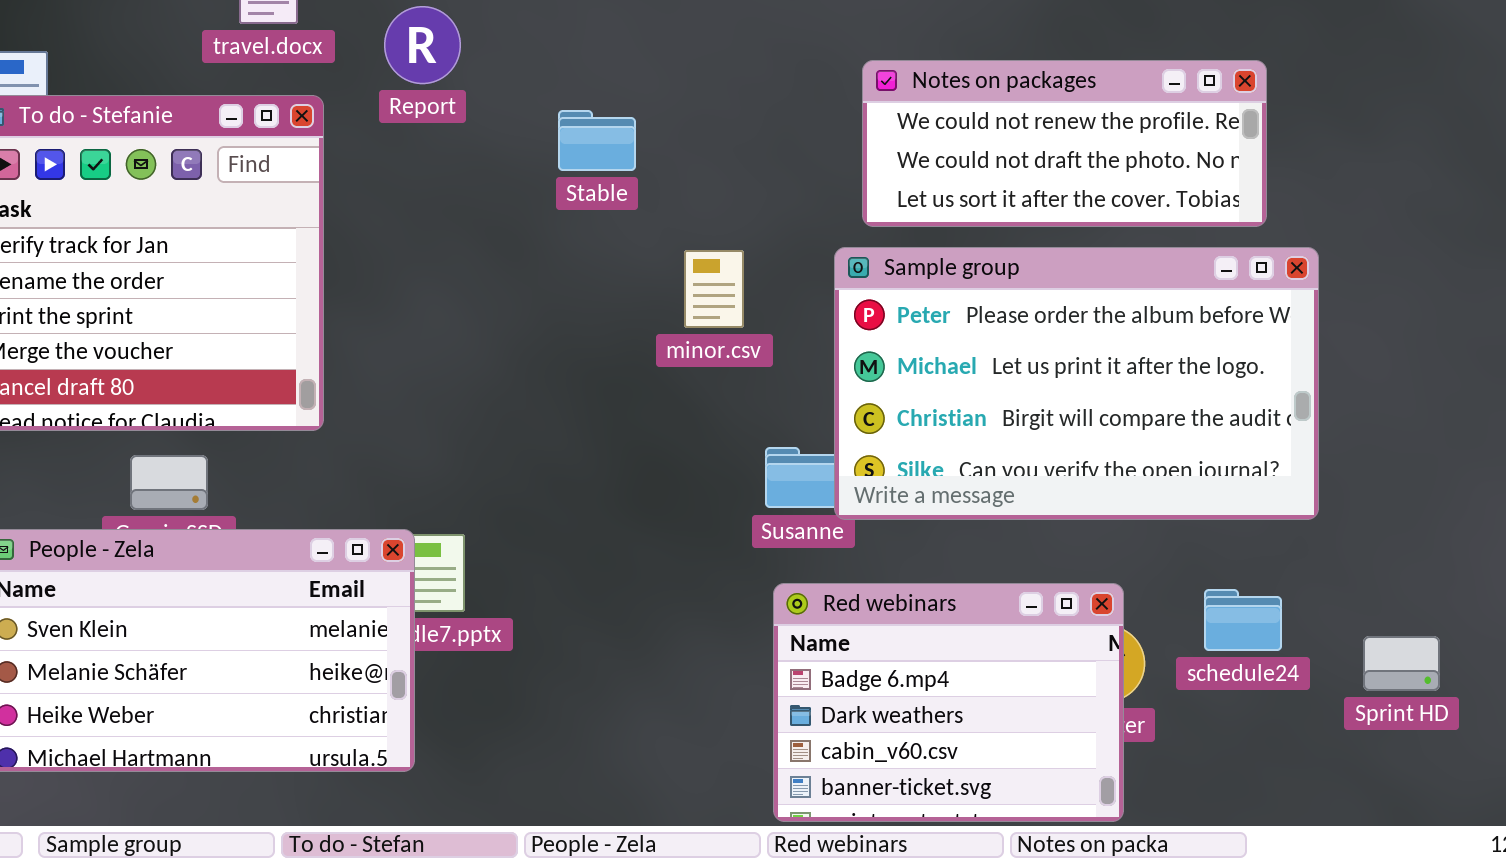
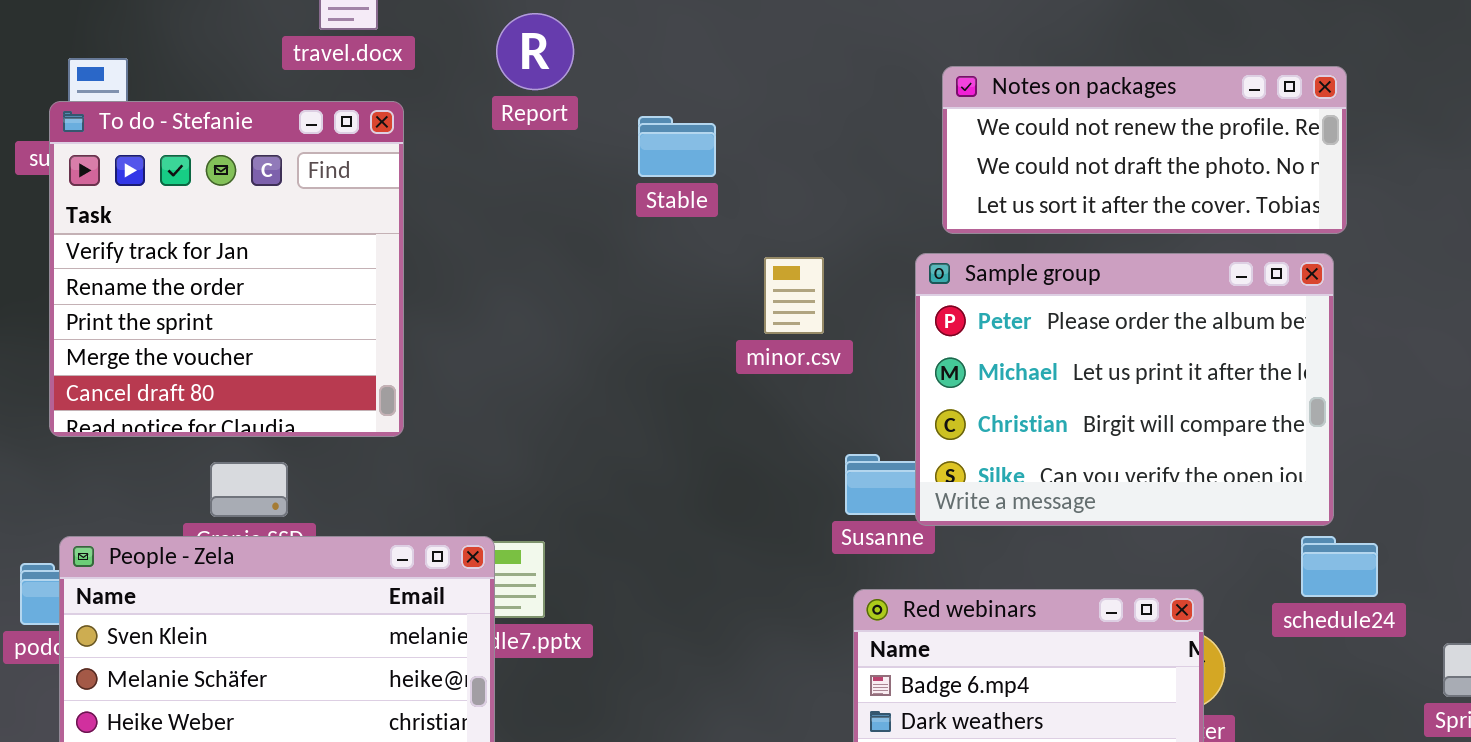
Report: [384,6,461,84] -> [496,13,574,90], moved
Sample group: [834,247,1319,520] -> [915,253,1334,526], resized
schedule24: [1204,589,1282,651] -> [1301,536,1378,597], moved

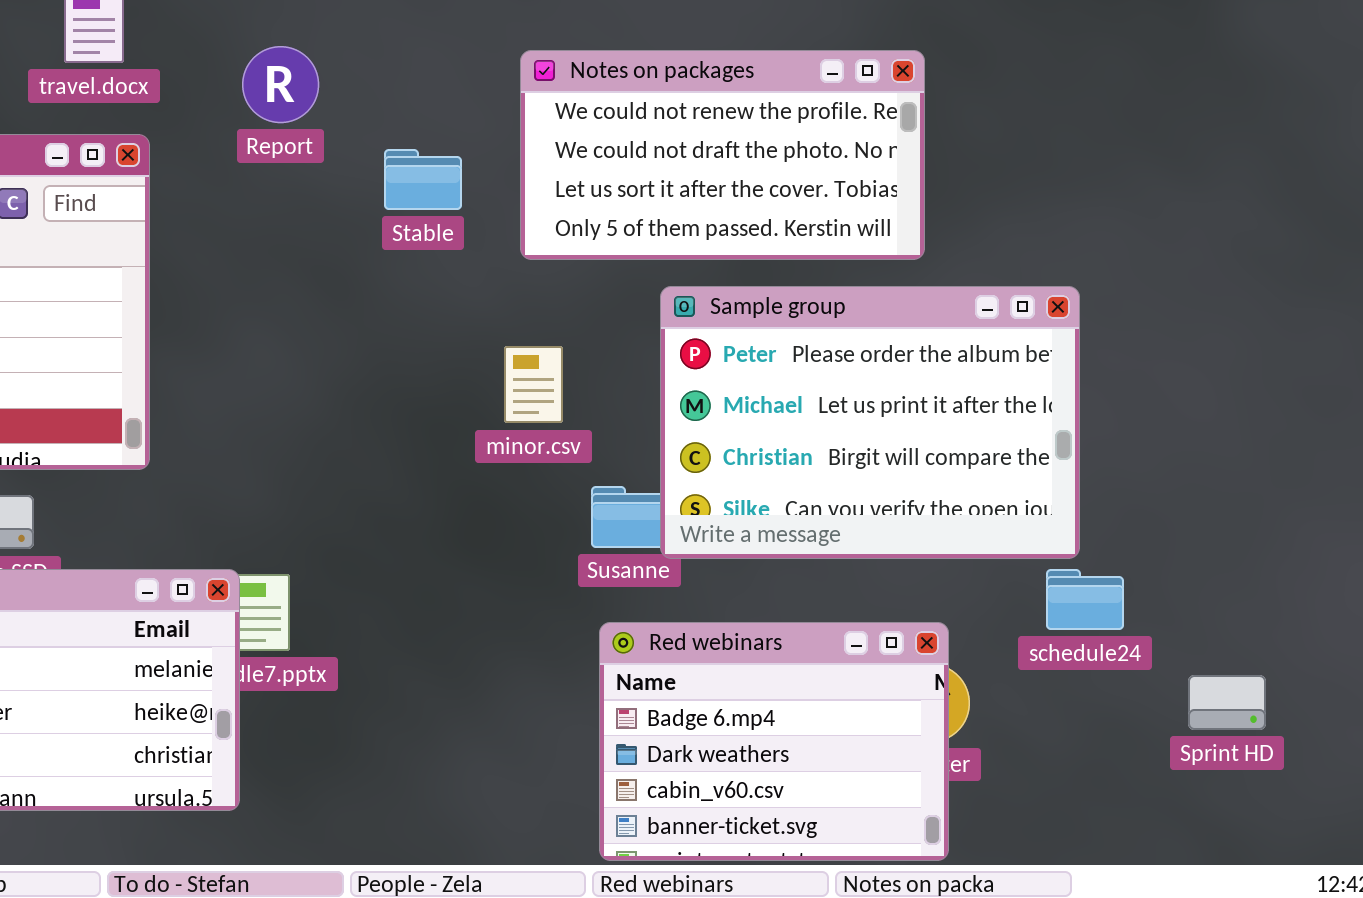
Notes on packages: [942,66,1347,234] -> [520,50,925,260], moved, resized
minor.csv: [764,257,824,334] -> [504,346,563,423], moved

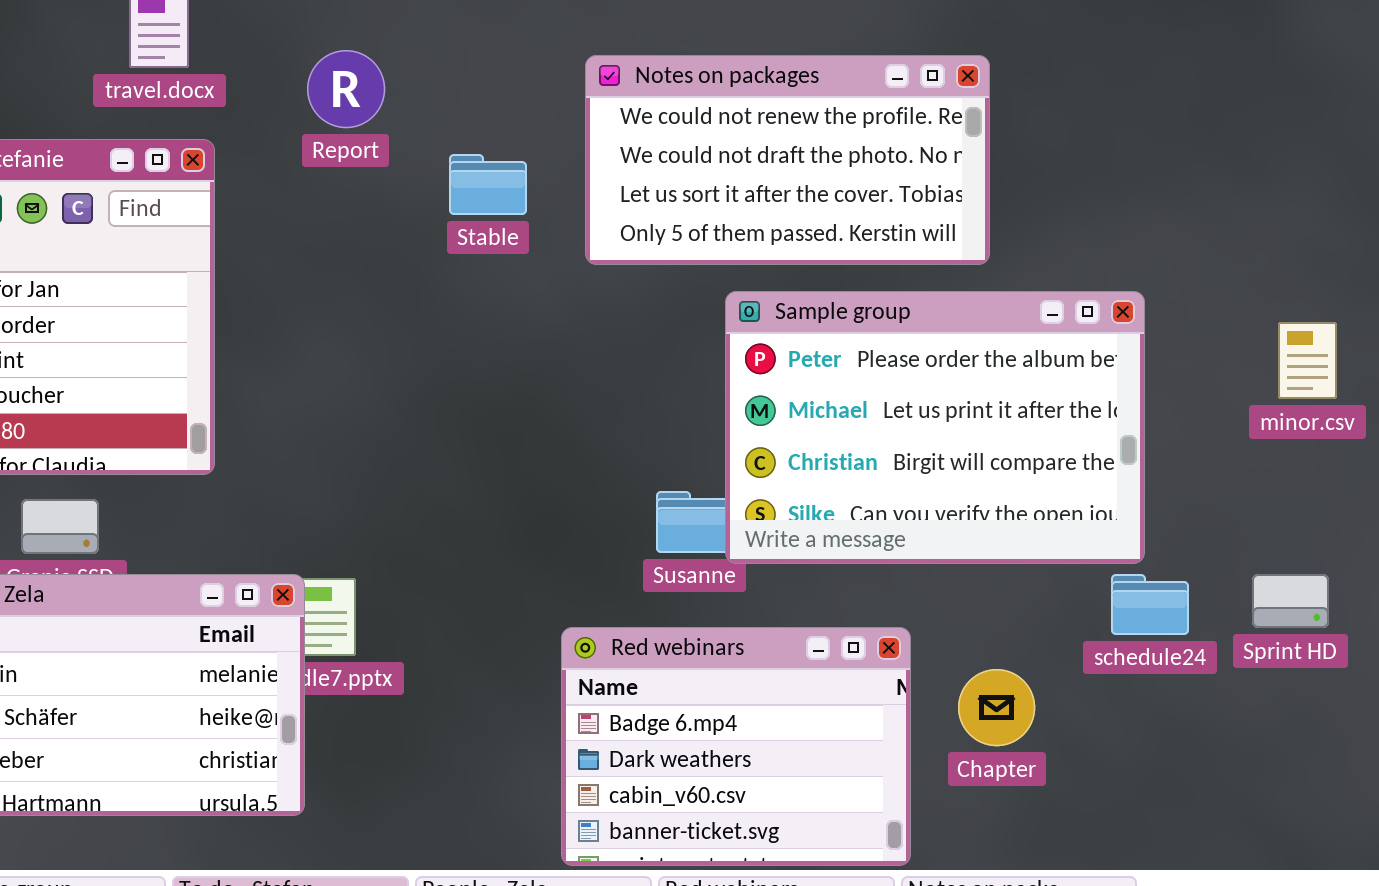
minor.csv: [504,346,563,423] -> [1278,322,1337,399], moved
Red webinars: [599,622,949,861] -> [561,627,911,866], moved
Sprint HD: [1188,675,1266,730] -> [1252,574,1329,628], moved

